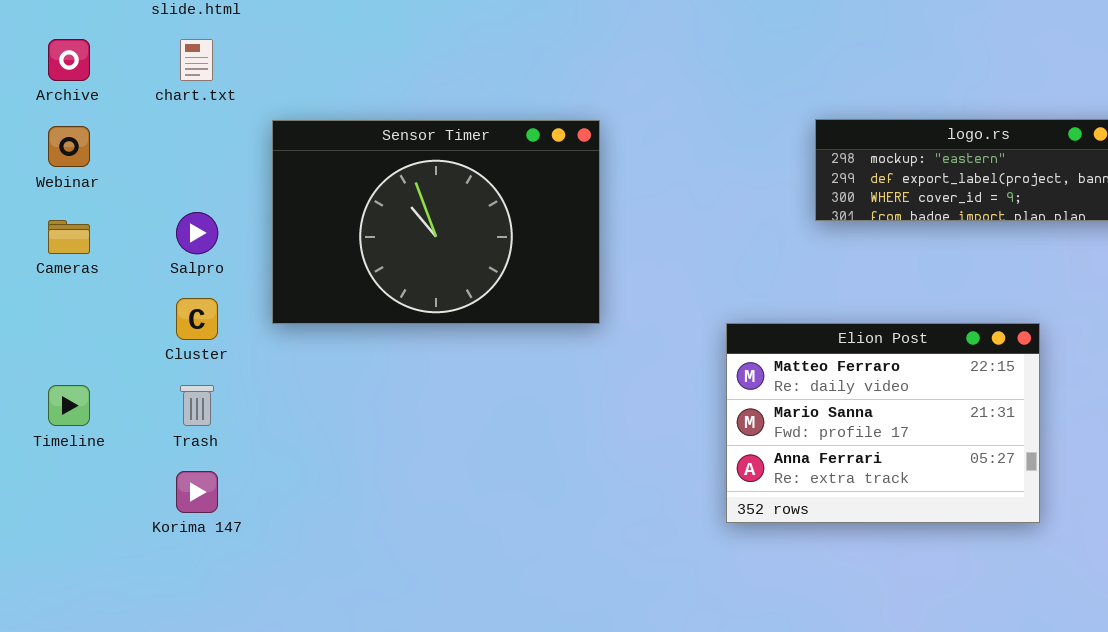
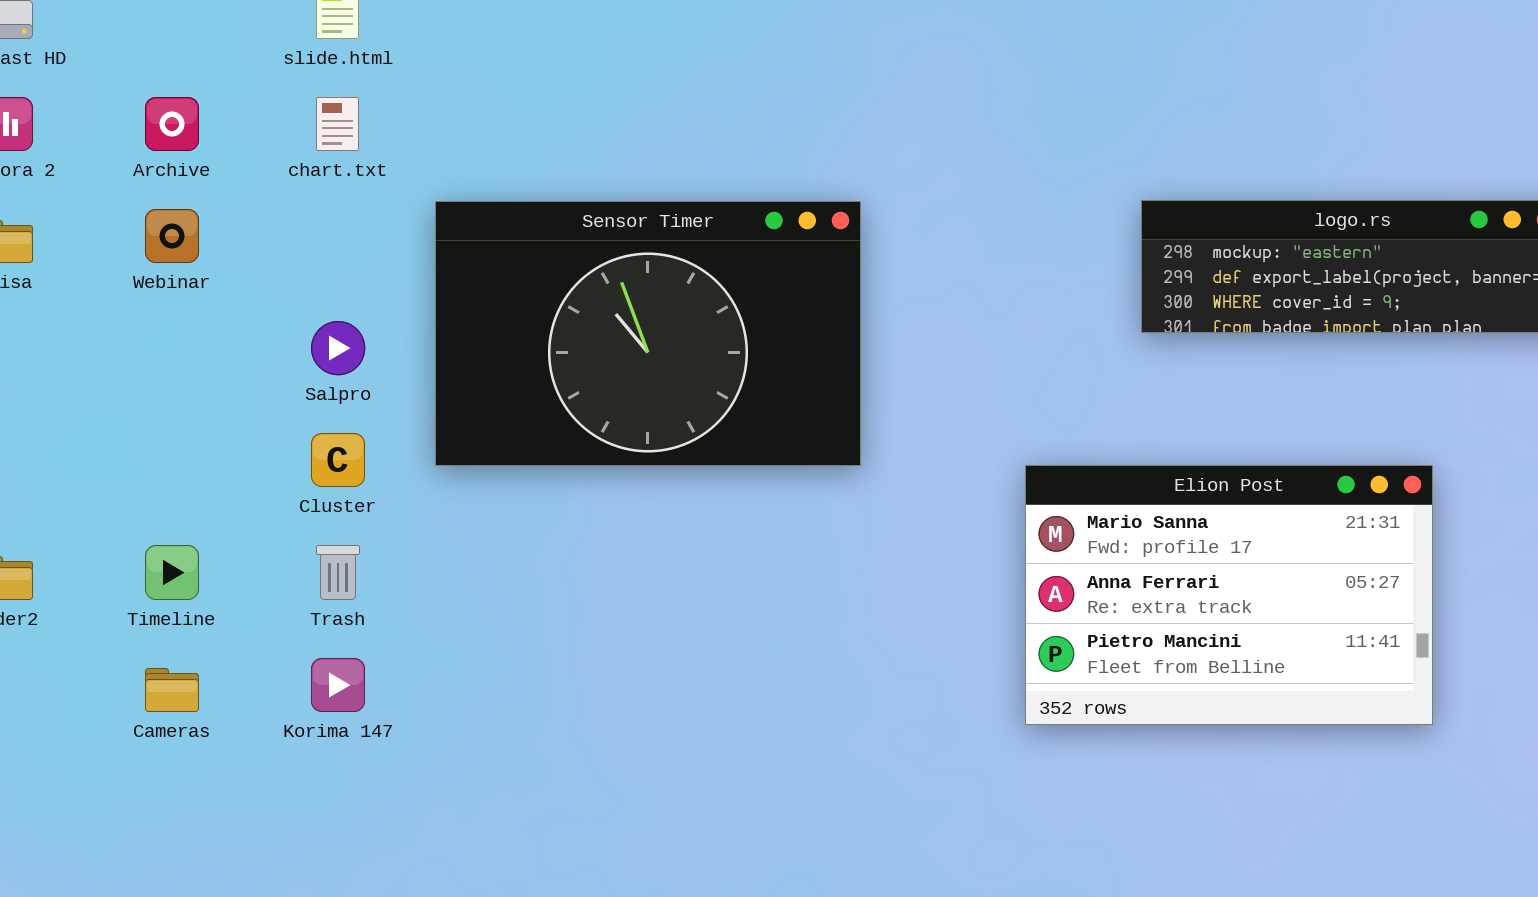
Cameras: [48,220,90,254] -> [145,668,199,712], moved
Elion Post: [726,323,1040,523] -> [1025,465,1433,725], scrolled down 1 row

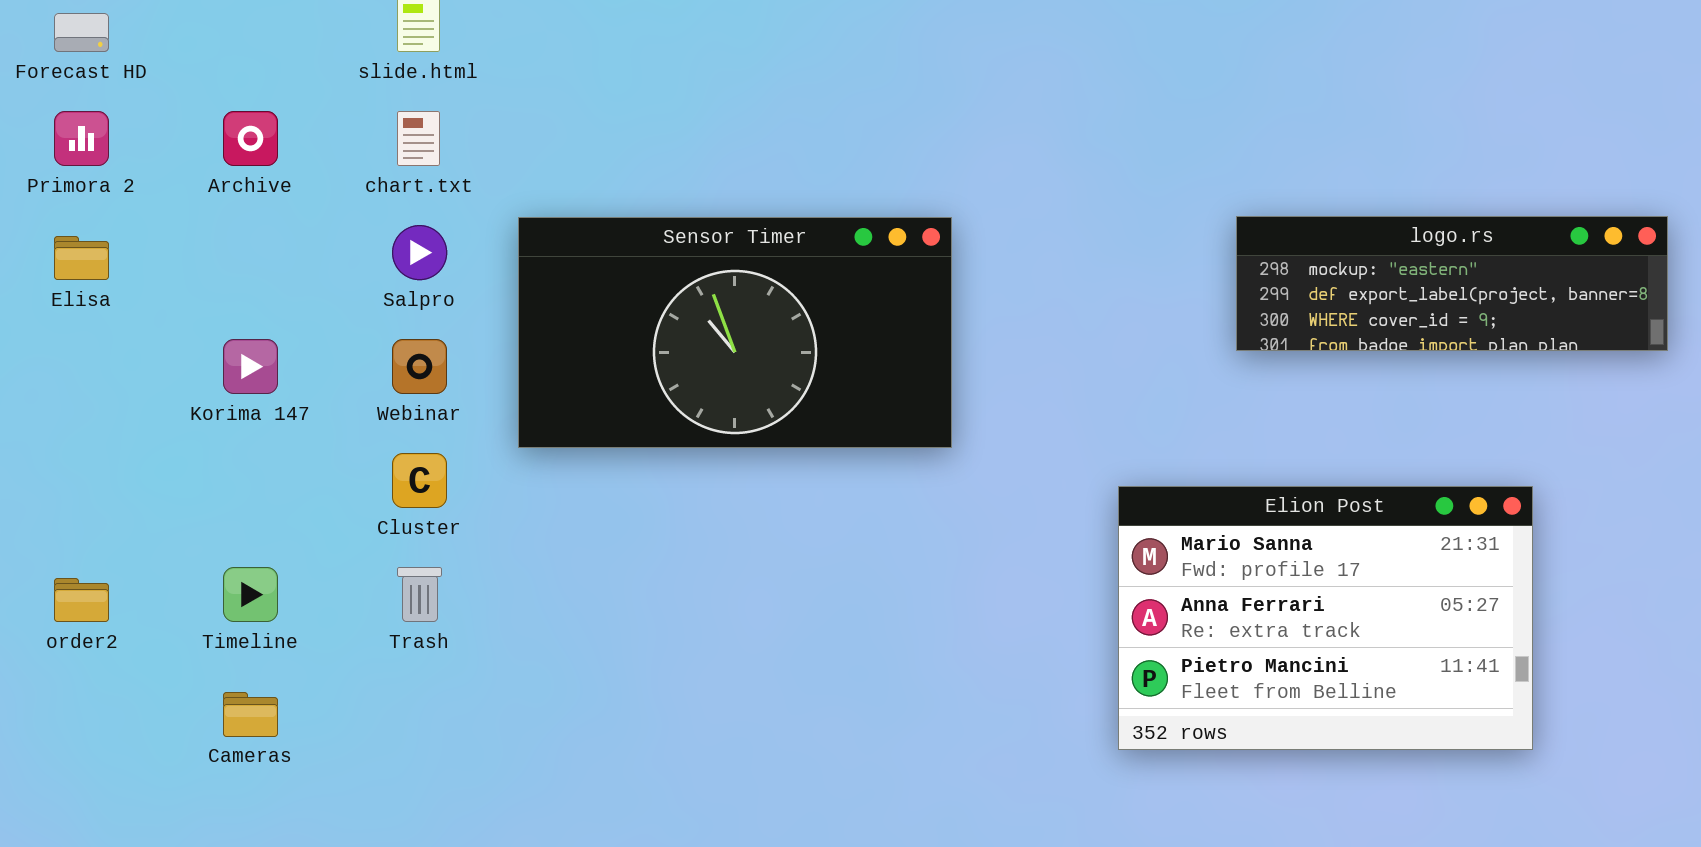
Sensor Timer: [435,201,861,466] -> [518,217,952,448], resized
Webinar: [145,209,199,263] -> [392,339,447,394], moved
Salpro: [311,321,365,375] -> [392,225,447,280], moved
Korima 147: [311,658,365,712] -> [223,339,278,394], moved

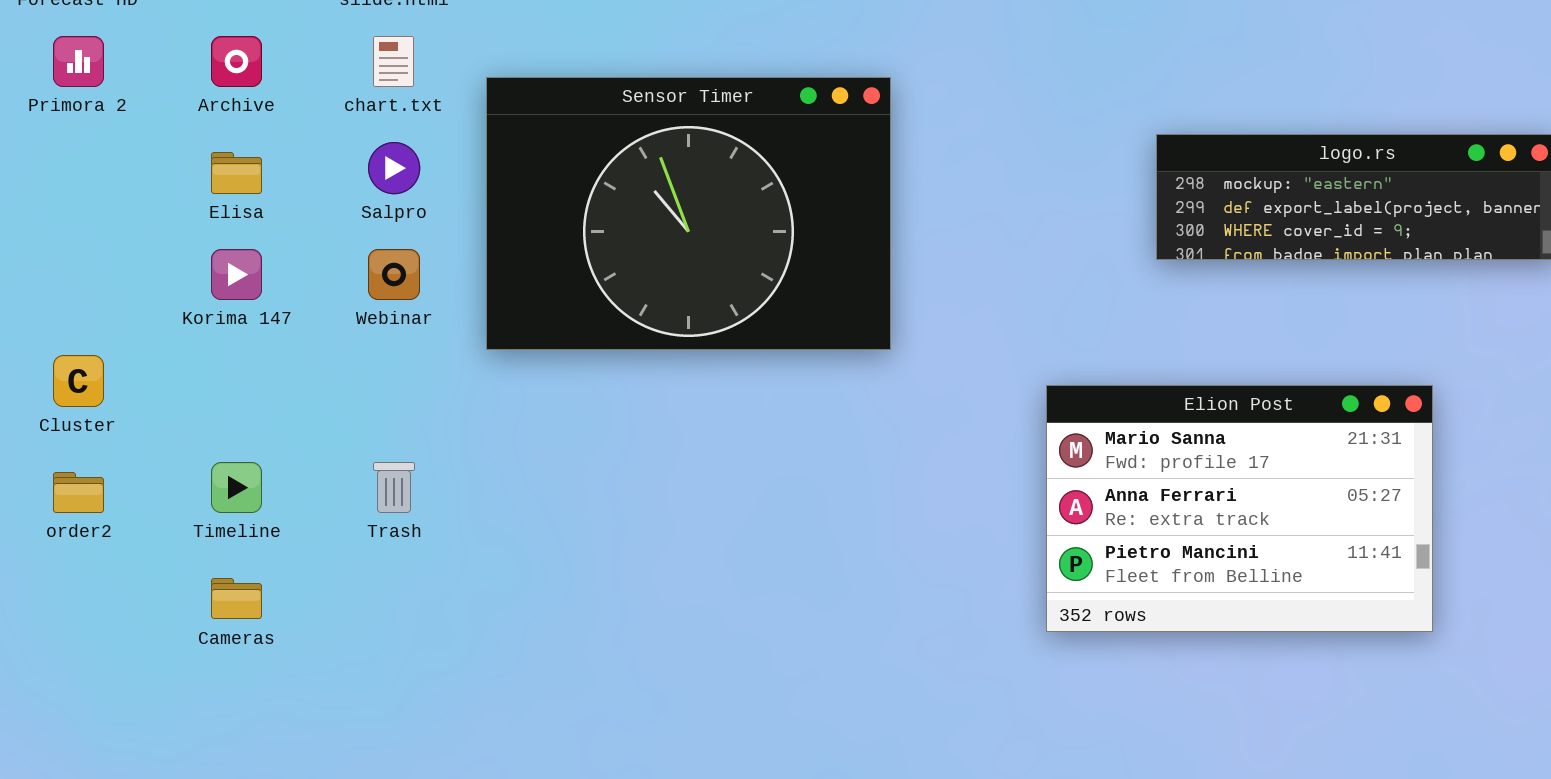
Sensor Timer: [518,217,952,448] -> [486,77,891,350], resized
Elisa: [54,236,109,280] -> [211,152,262,194], moved
Cluster: [392,453,447,508] -> [53,355,104,407], moved

